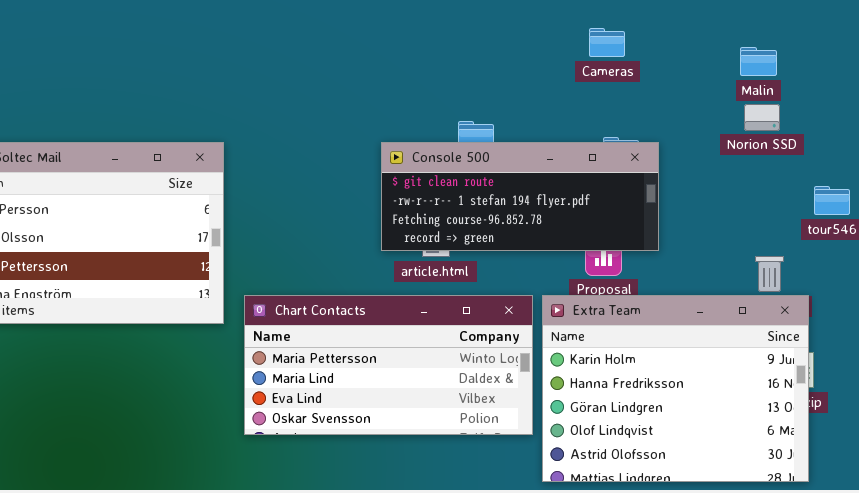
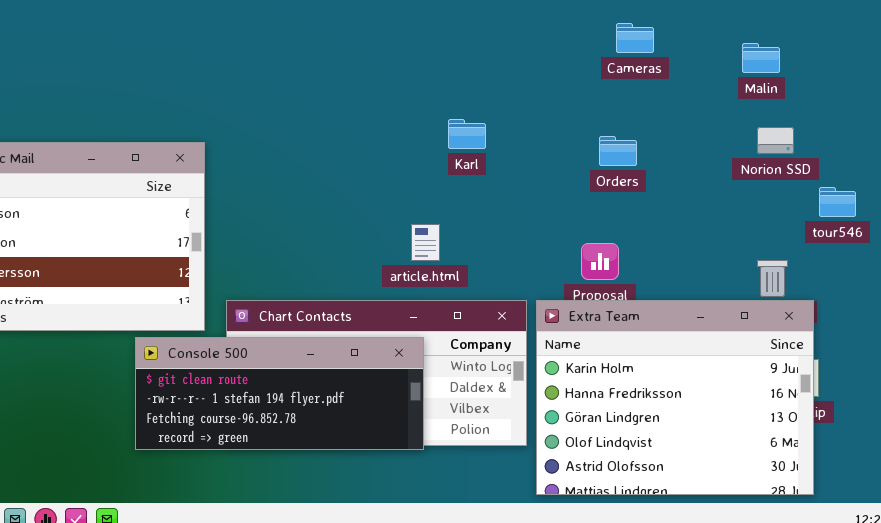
Cameras: [589,28,625,57] -> [616,23,654,53], moved
Norion SSD: [744,104,780,131] -> [757,127,794,154], moved
Console 500: [381,142,659,251] -> [135,337,424,450], moved

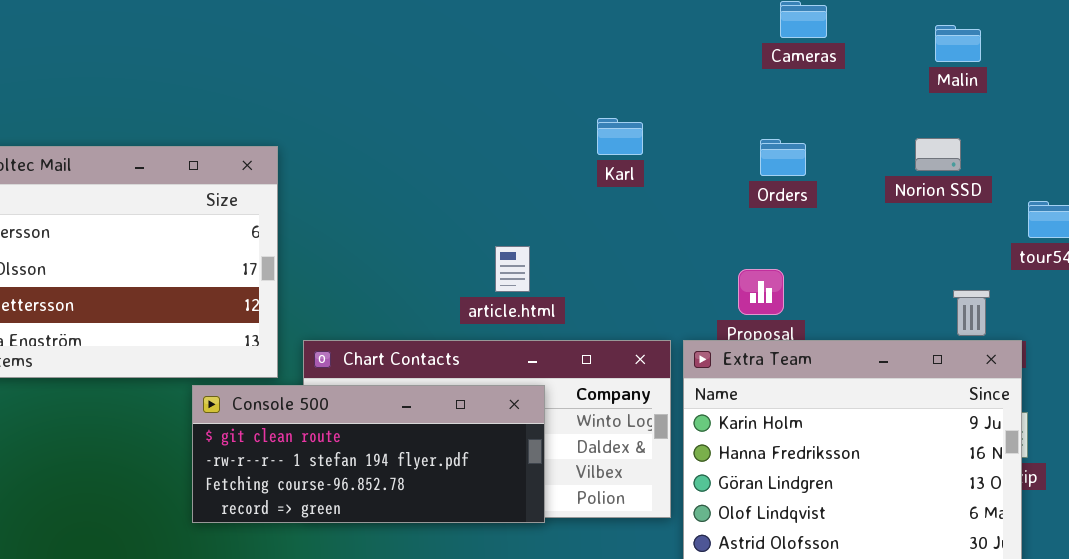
Karl: [448,119,486,149] -> [597,118,643,155], moved
Norion SSD: [757,127,794,154] -> [915,138,961,171], moved
article.html: [411,224,440,261] -> [495,246,530,292], moved

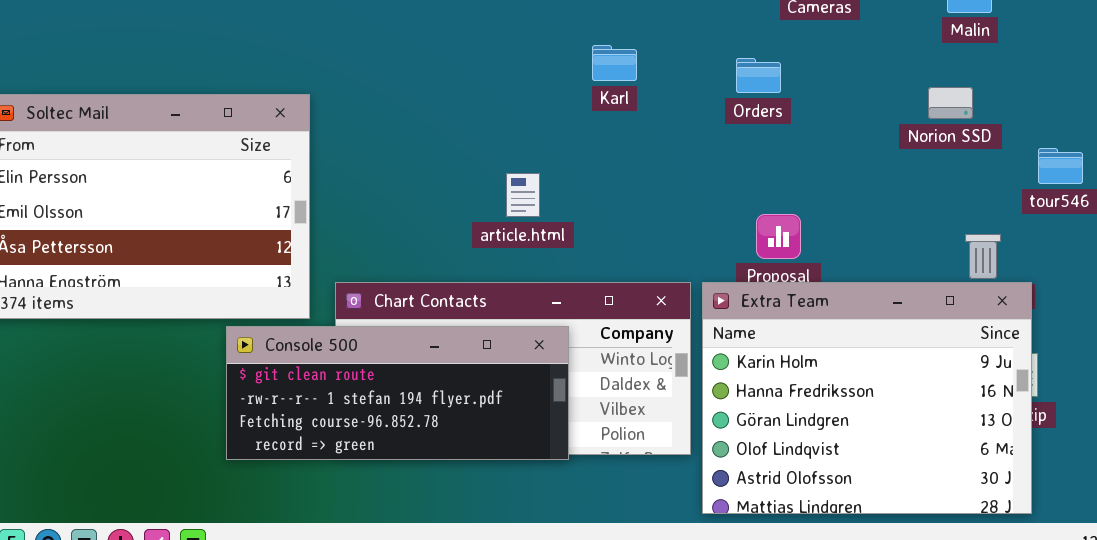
Karl: [597,118,643,155] -> [592,45,637,81], moved
Orders: [760,139,806,176] -> [736,58,781,93], moved
article.html: [495,246,530,292] -> [506,173,540,217], moved

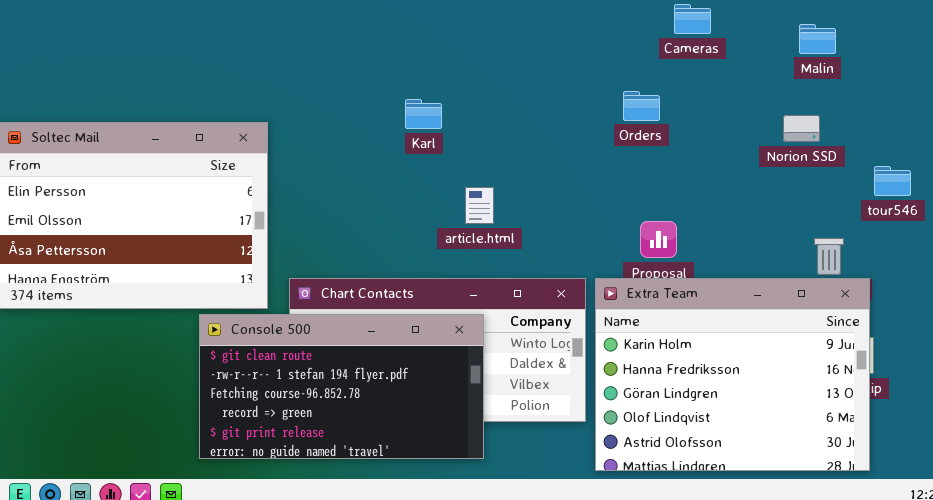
Karl: [592,45,637,81] -> [405,99,442,129], moved
article.html: [506,173,540,217] -> [465,187,494,224], moved
Console 500: [226,326,569,460] -> [199,314,484,459], resized

